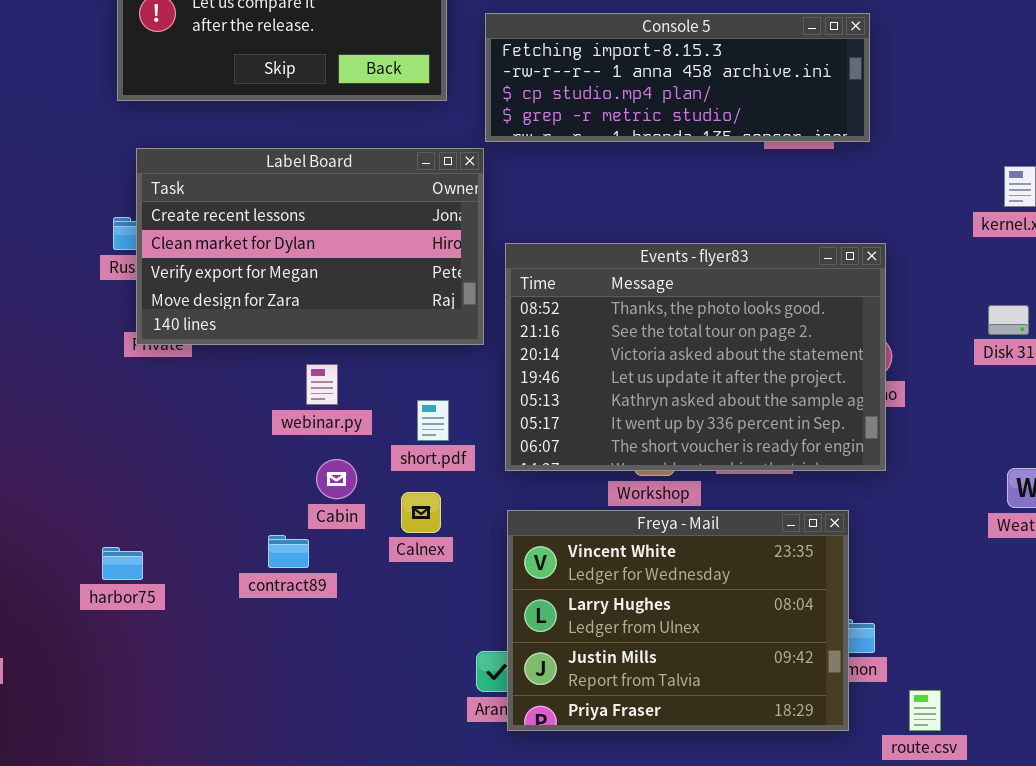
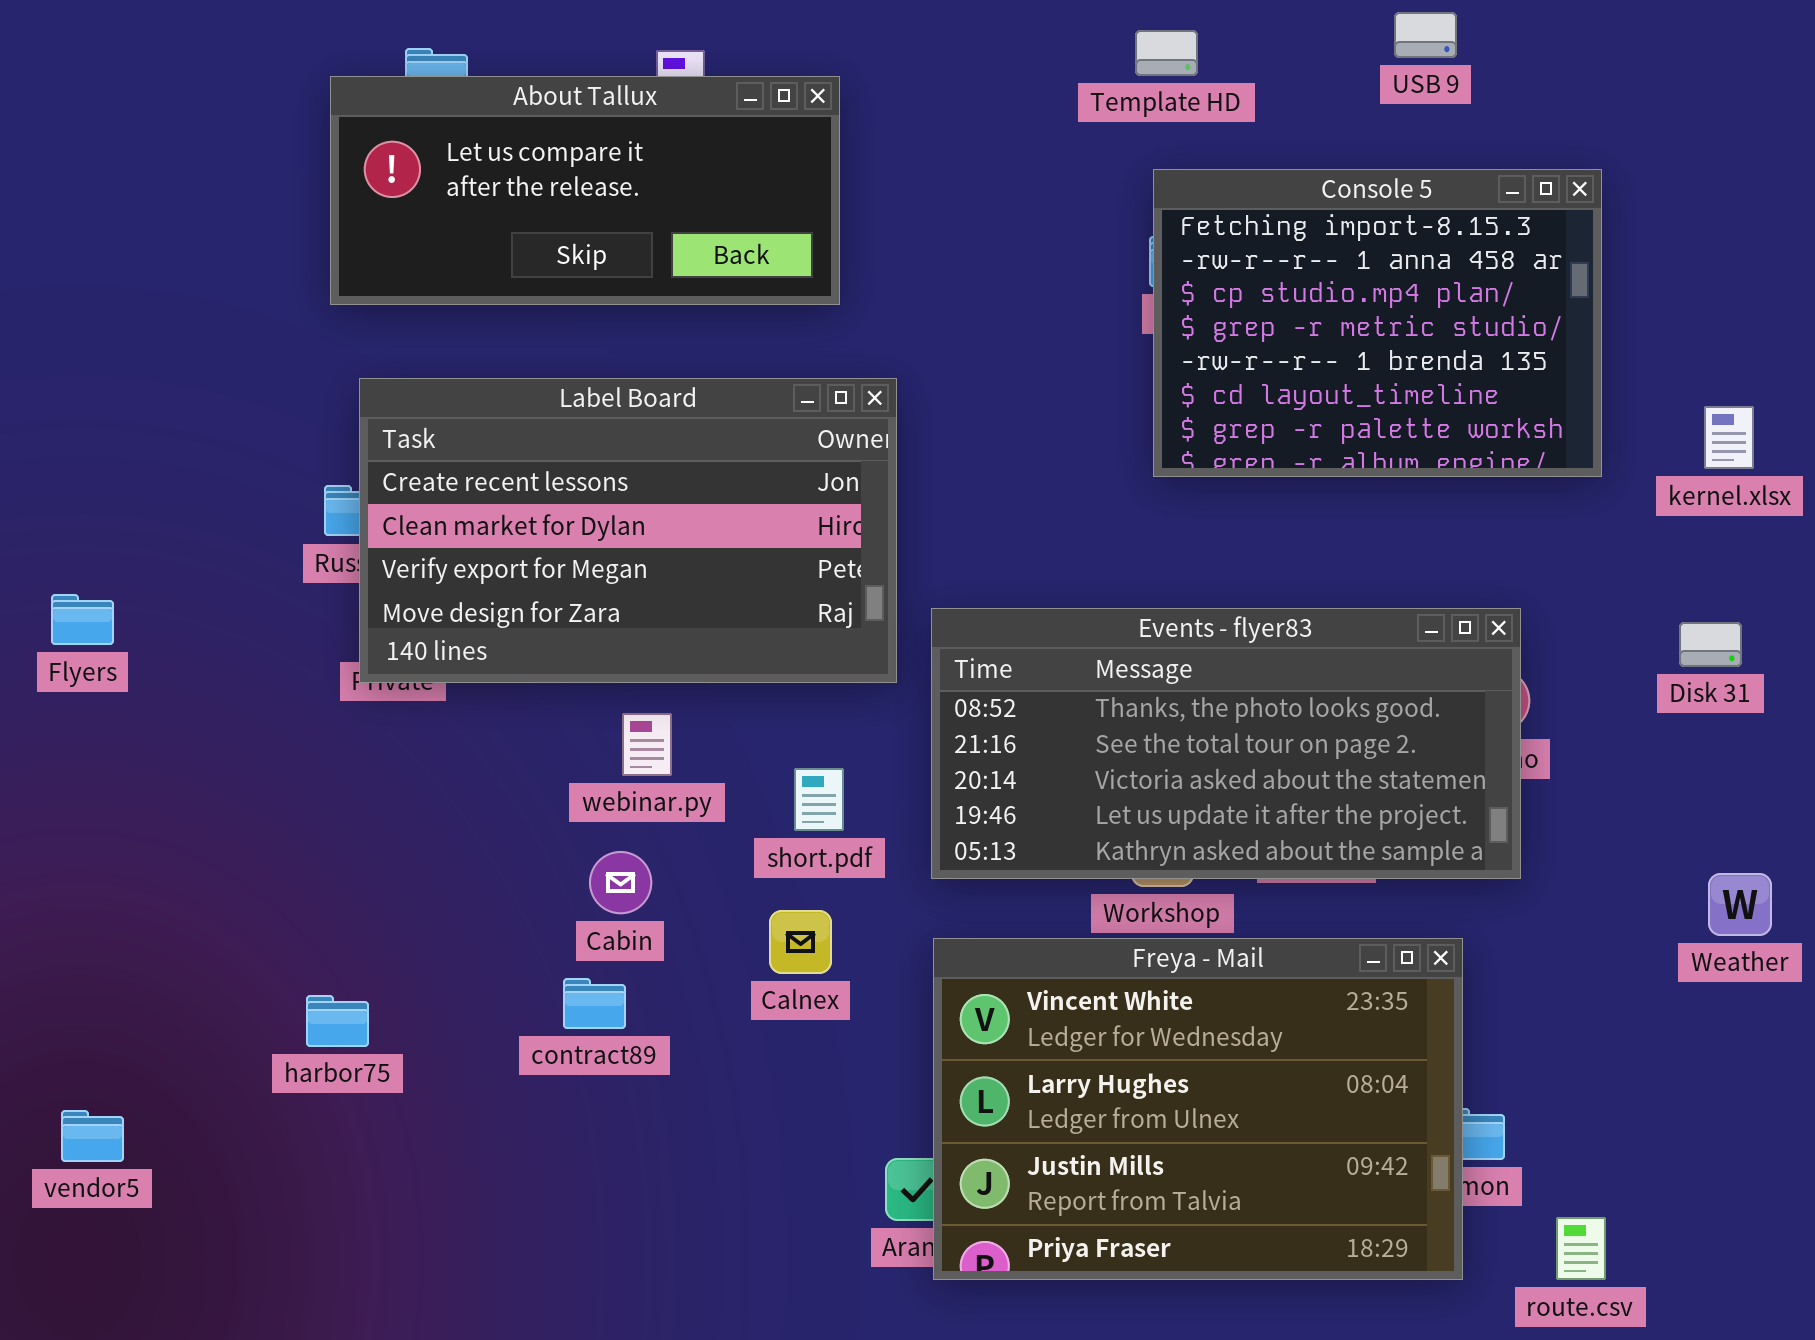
Console 5: [485,13,870,142] -> [1153,169,1602,477], moved, resized
Events - flyer83: [505,243,886,471] -> [931,608,1521,879], resized
Cabin: [316,459,357,499] -> [589,851,652,914], moved

